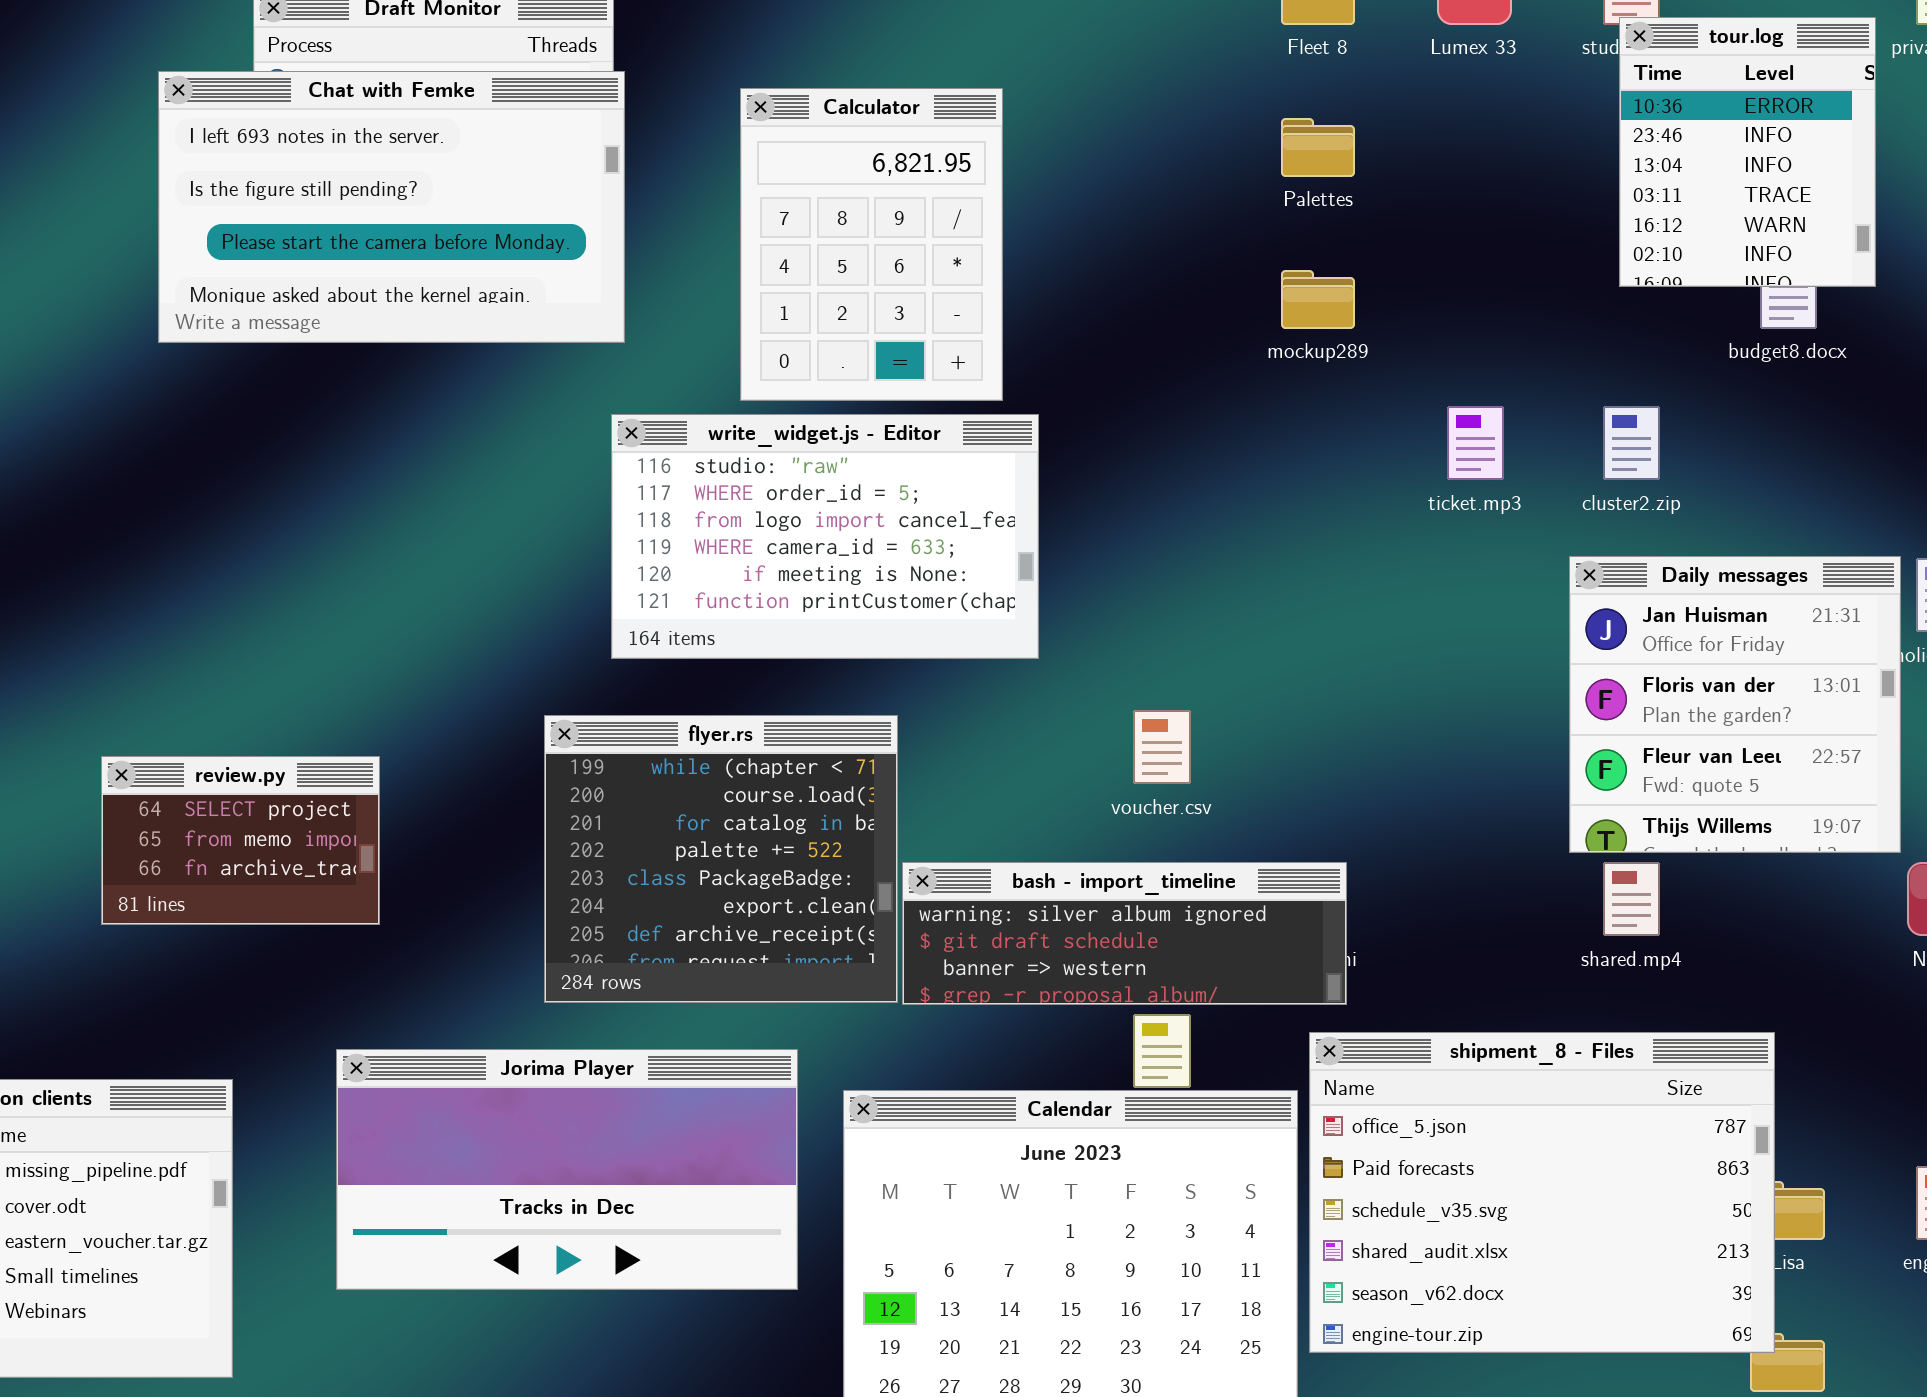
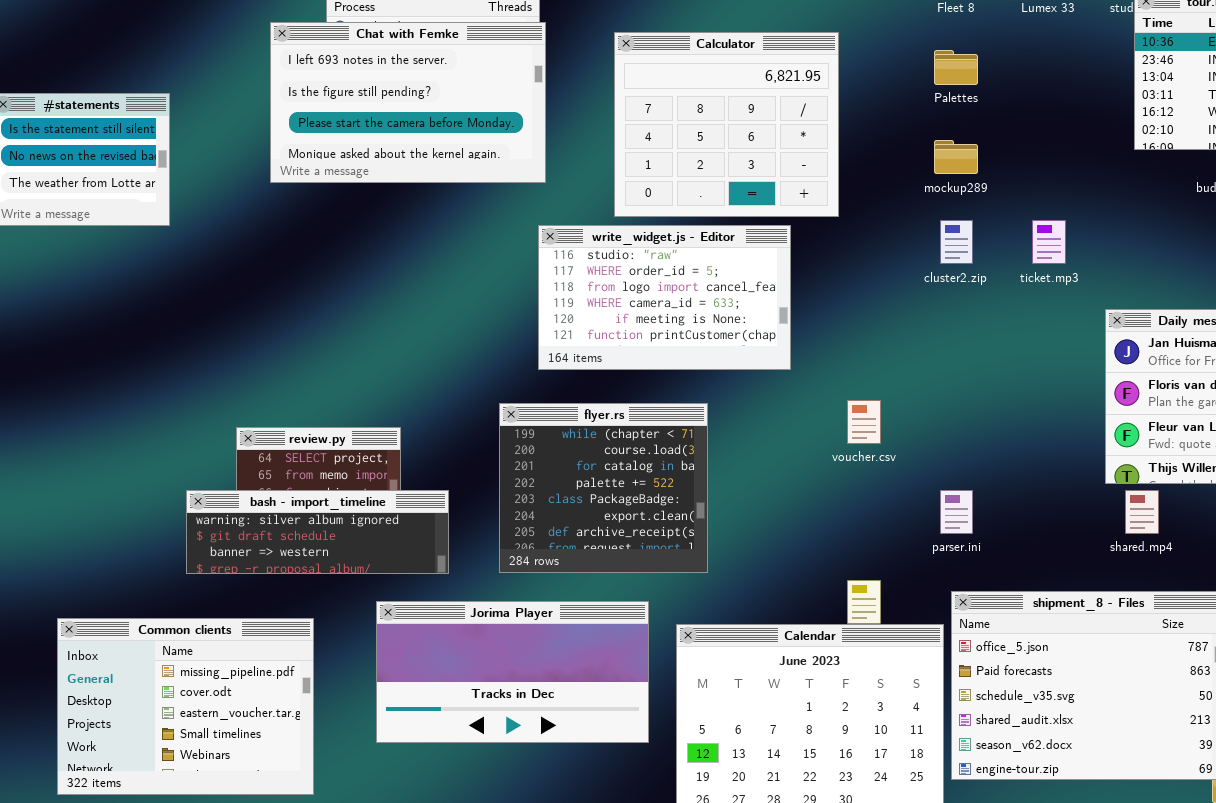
Calculator: [740,88,1003,401] -> [614,32,839,217], resized
cluster2.zip: [1603,406,1660,480] -> [940,220,973,264], moved
bash - import_timeline: [902,862,1347,1005] -> [186,490,449,574], moved

